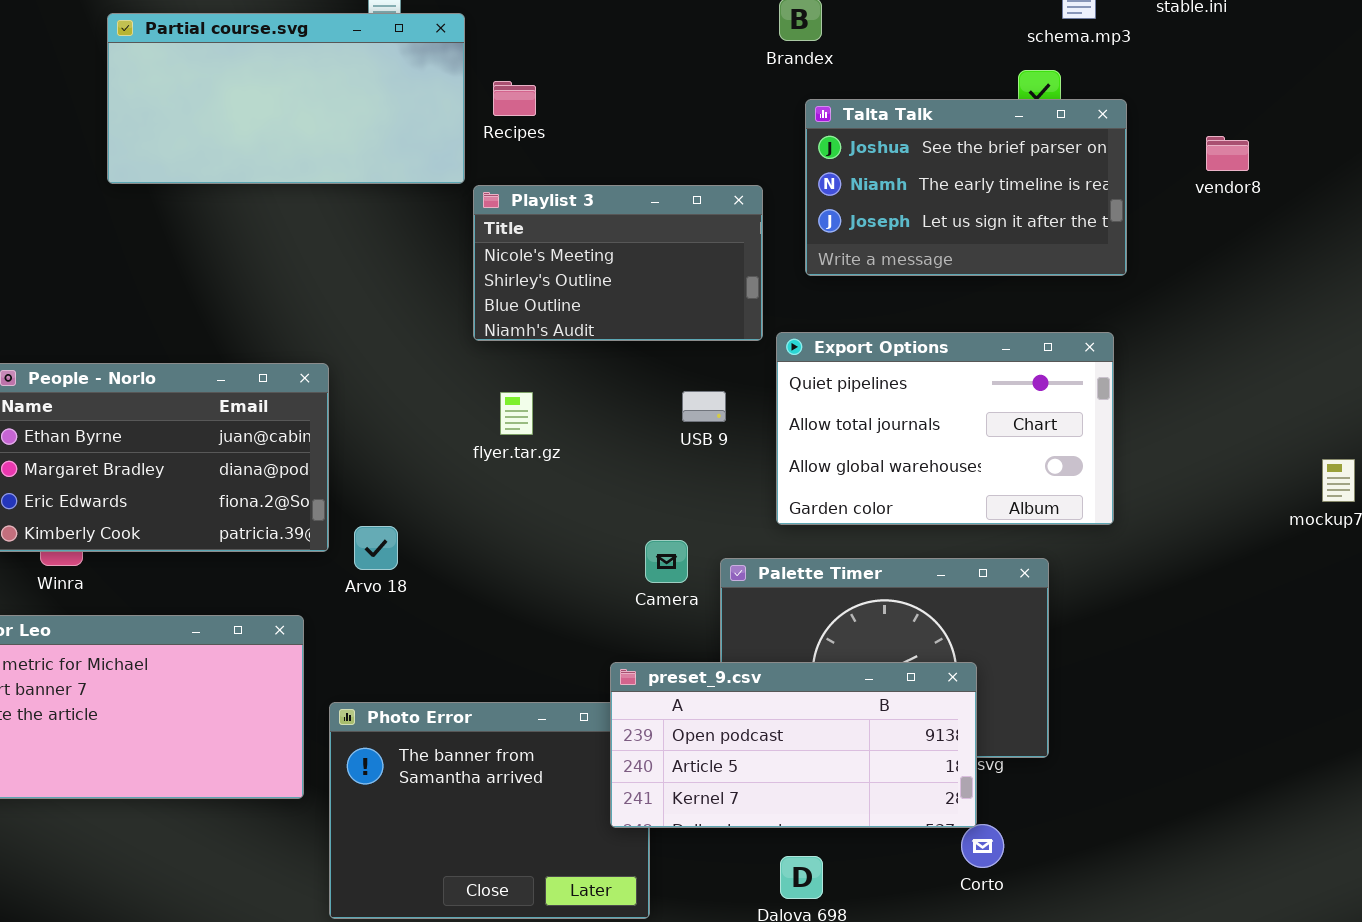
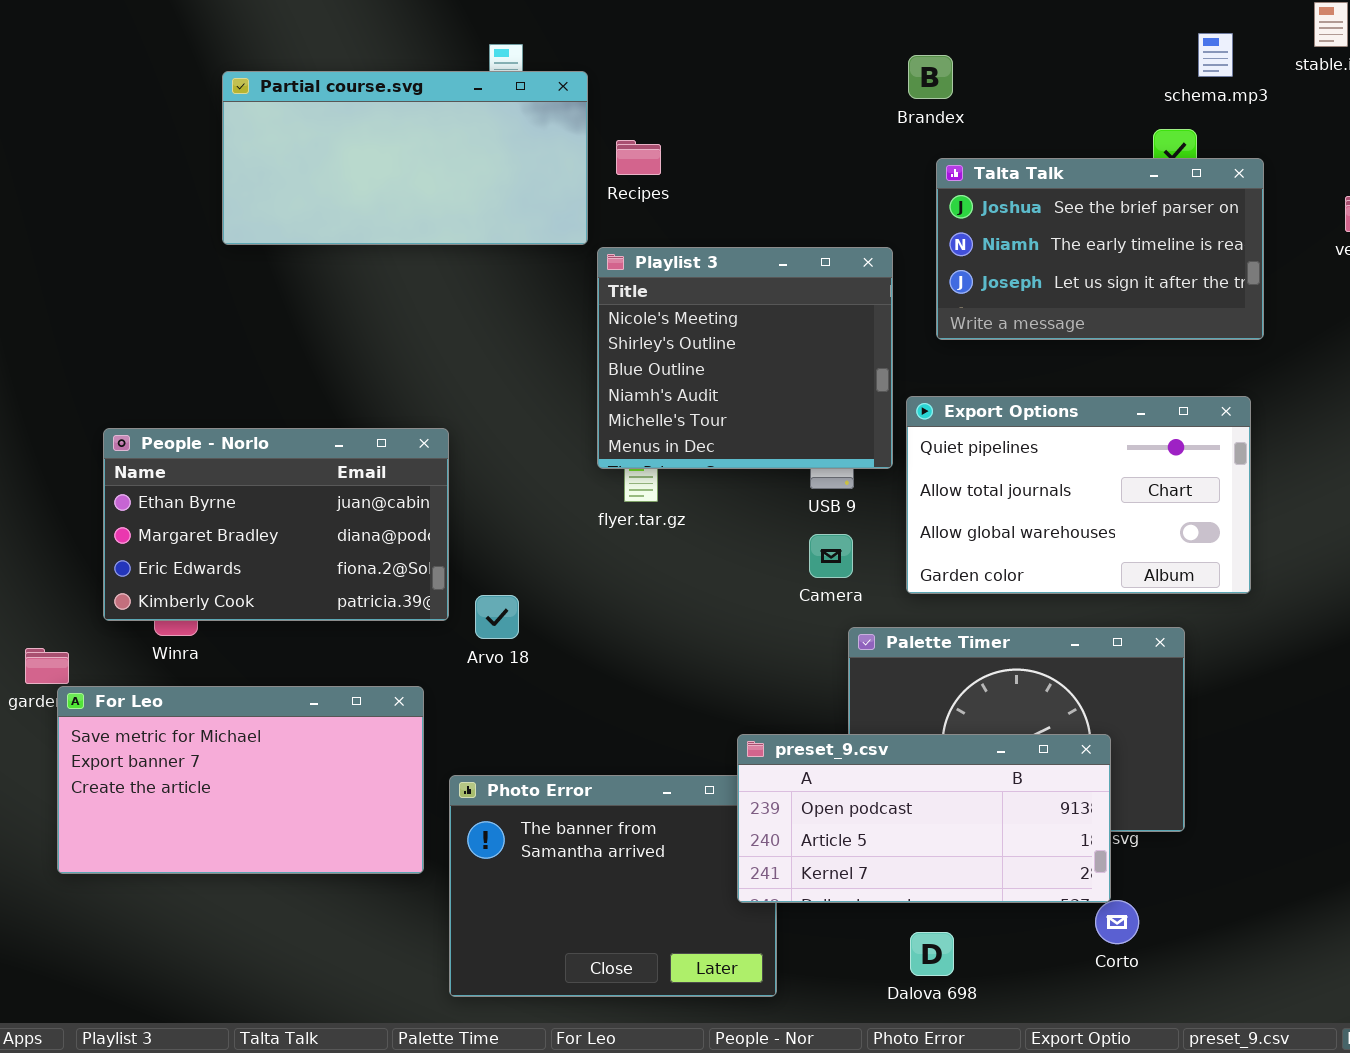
Playlist 3: [473,185,763,341] -> [597,247,893,469], resized
Camera: [645,540,688,583] -> [809,534,853,578], moved

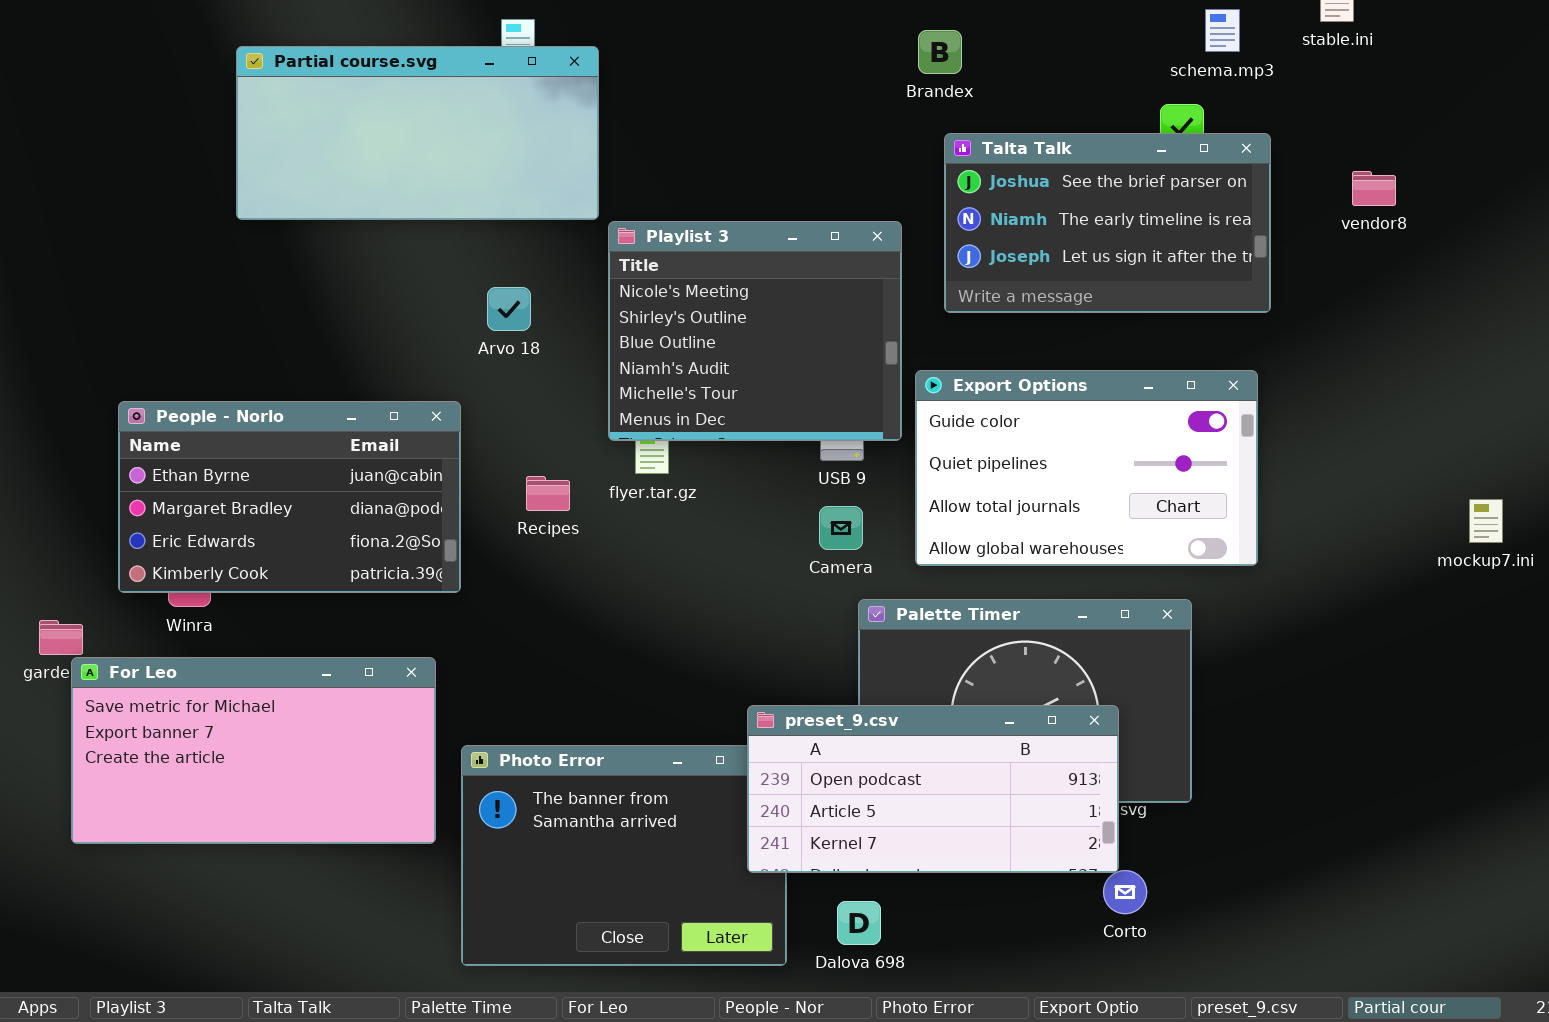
Recipes: [616,140,661,175] -> [526,476,570,511], moved
Export Options: [906,396,1251,594] -> [915,370,1258,566], scrolled up 1 row
Arvo 18: [475,595,519,639] -> [487,287,531,331], moved
Dalova 698: [910,932,954,976] -> [837,901,881,945], moved

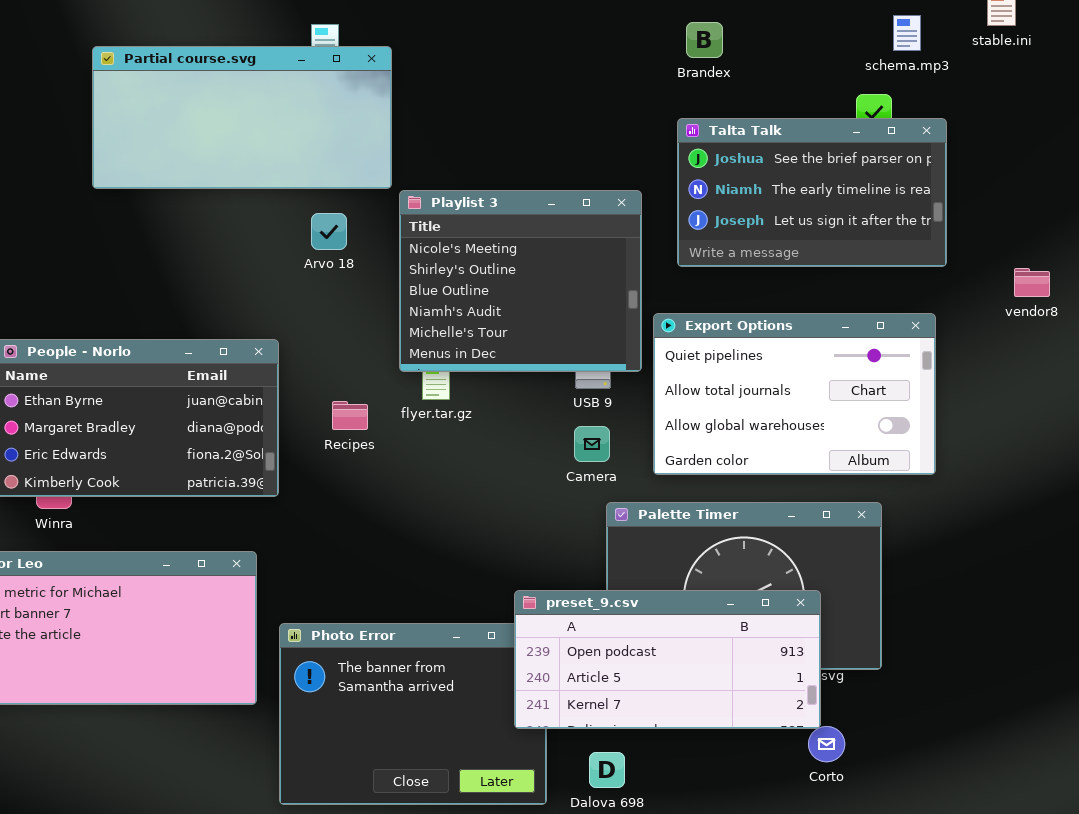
Brandex: [918,30,962,74] -> [686,22,723,58], moved
vendor8: [1352,171,1396,206] -> [1014,268,1050,297], moved
Arvo 18: [487,287,531,331] -> [311,213,347,250], moved
Export Options: [915,370,1258,566] -> [653,313,936,475], scrolled down 1 row

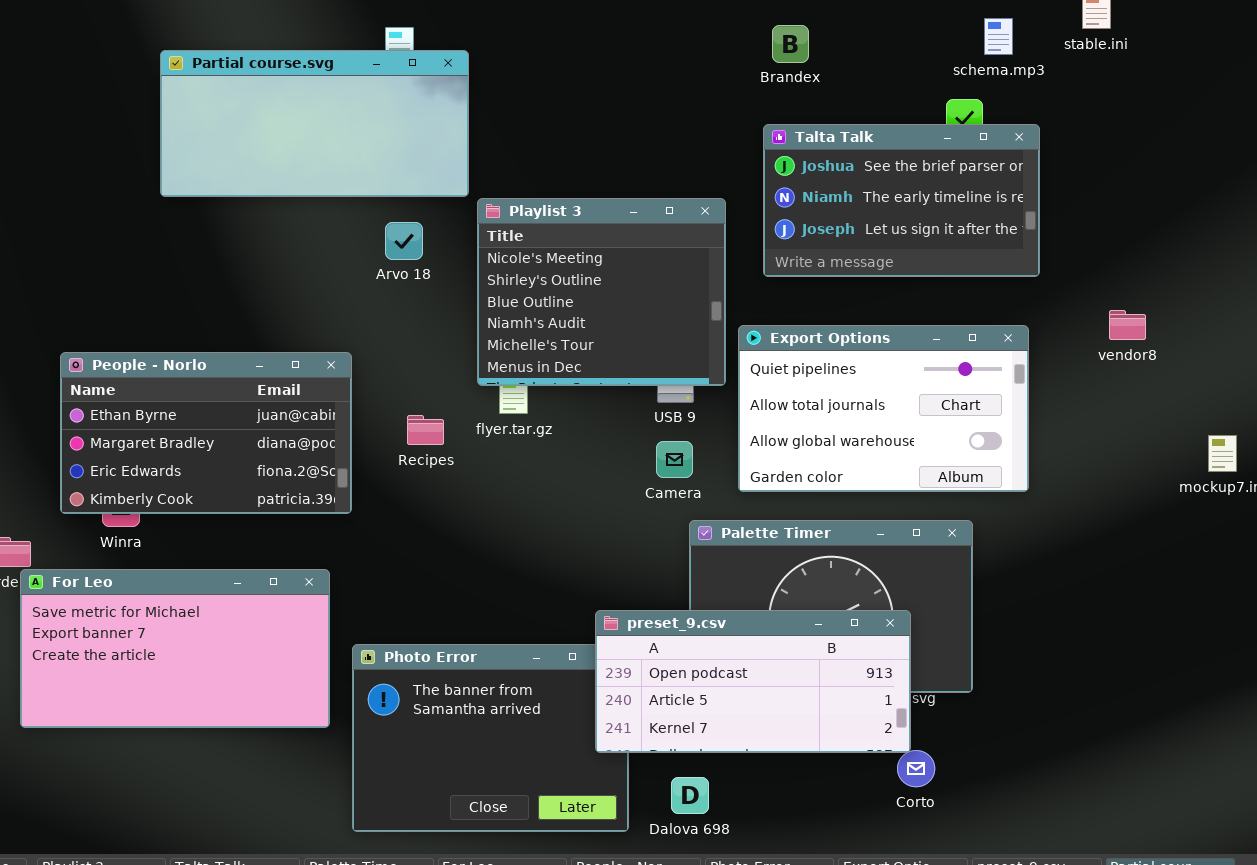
vendor8: [1014,268,1050,297] -> [1109,310,1146,340], moved

